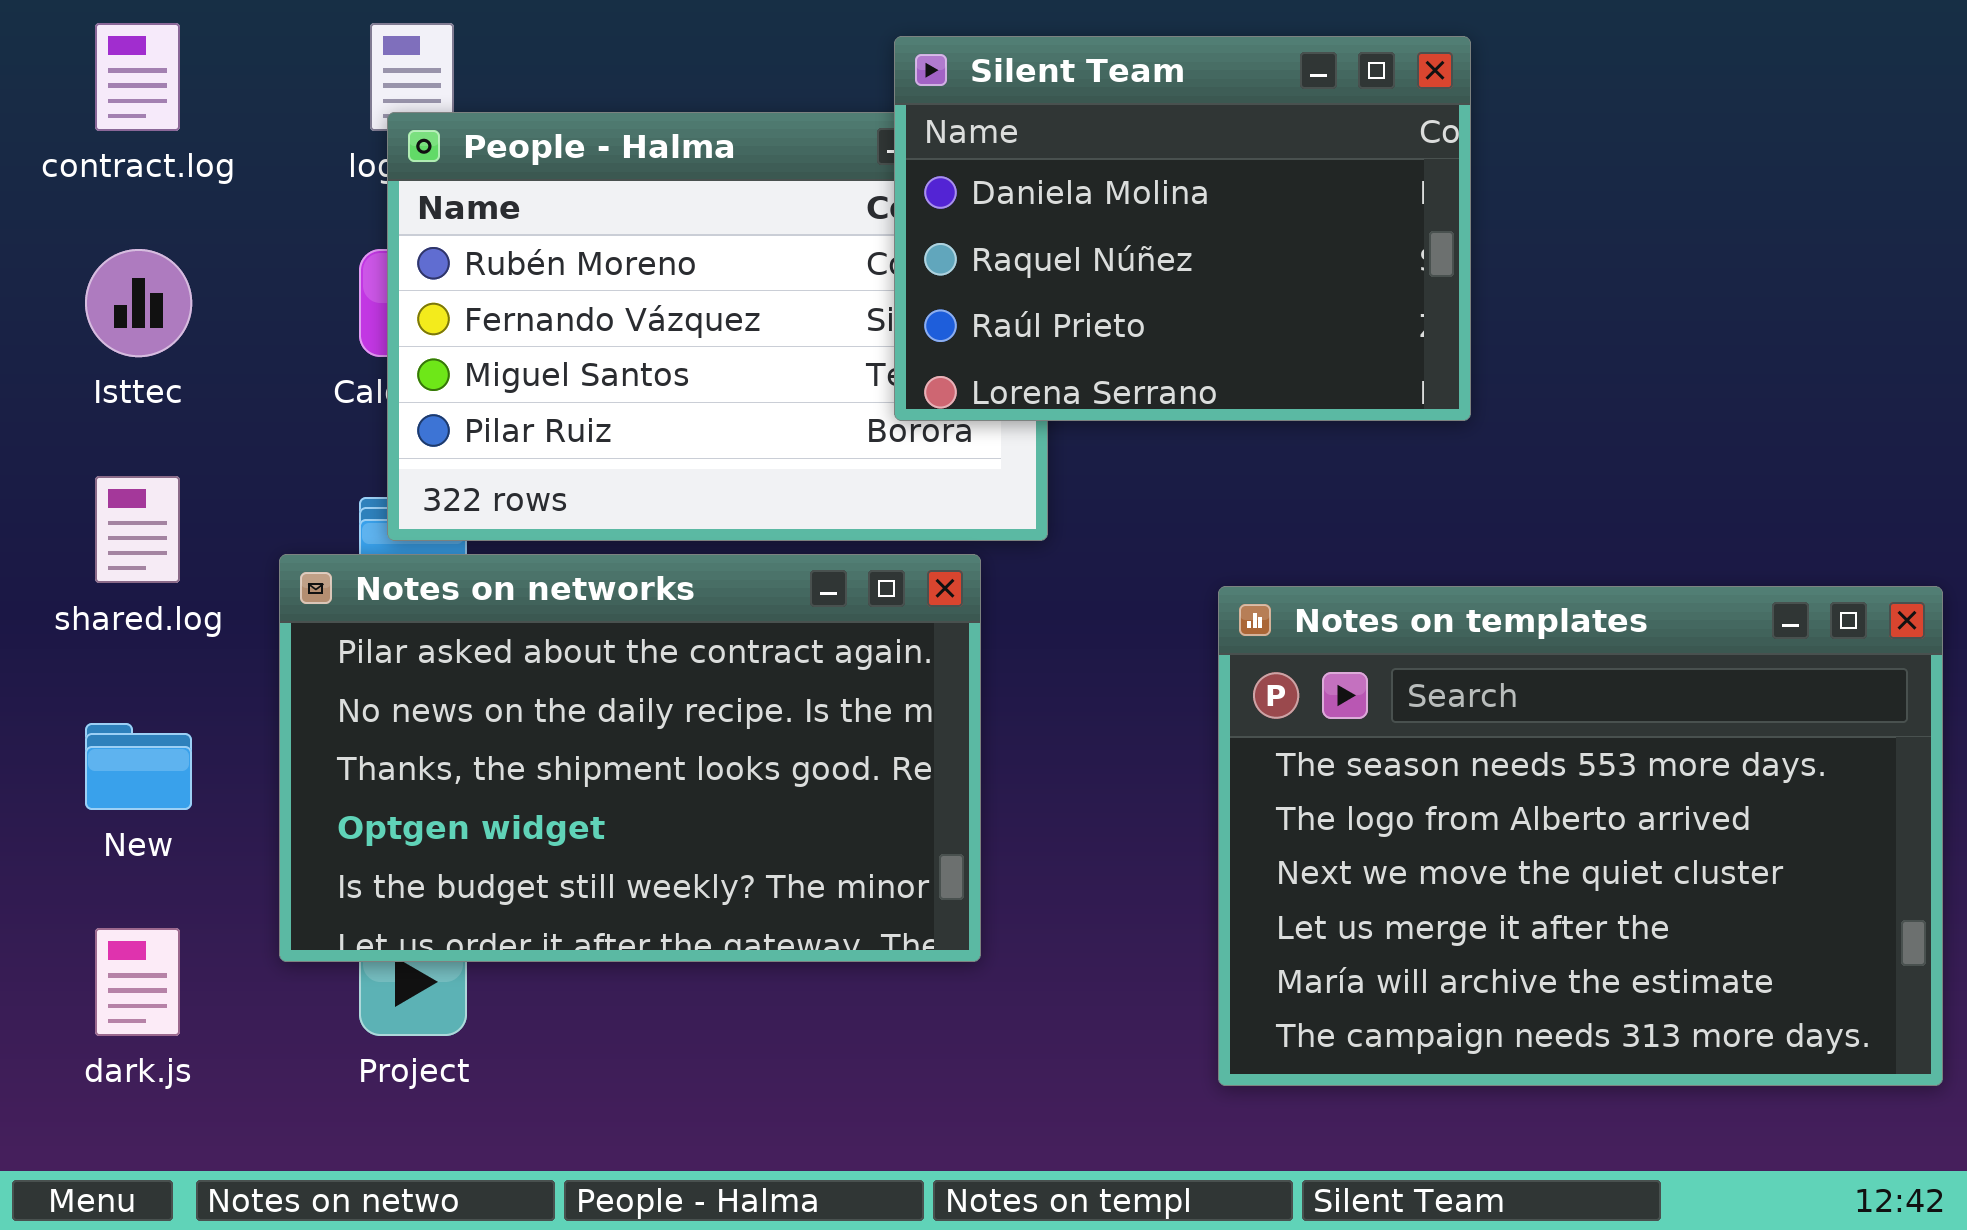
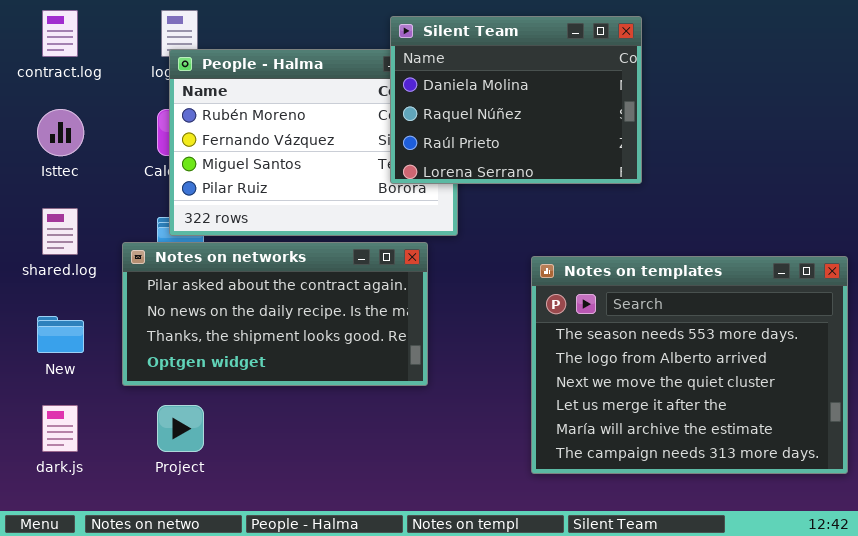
Notes on networks: [279,554,981,962] -> [122,242,428,386], resized

